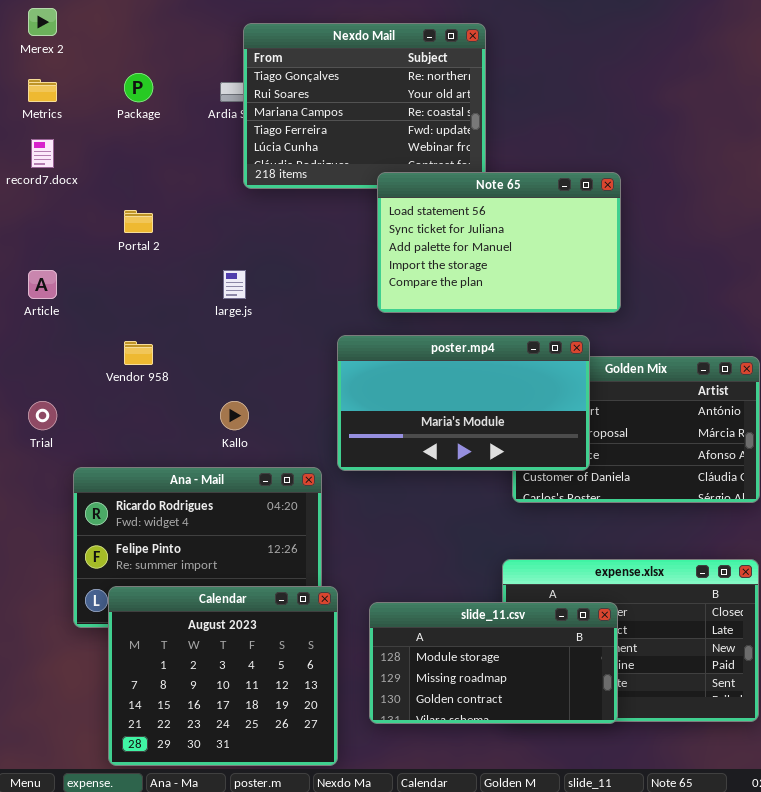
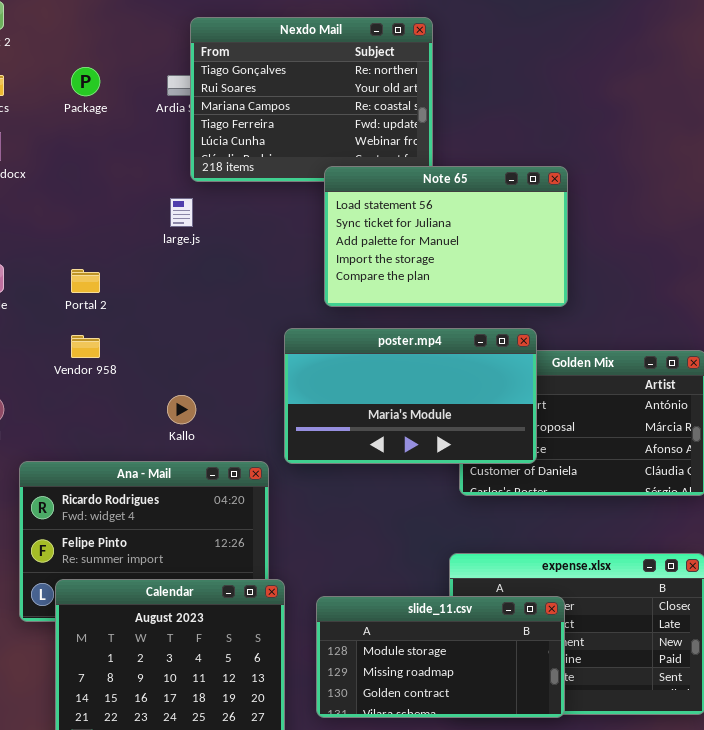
Portal 2: [124,210,153,233] -> [71,269,100,293], moved
large.js: [223,270,246,299] -> [170,198,193,227], moved

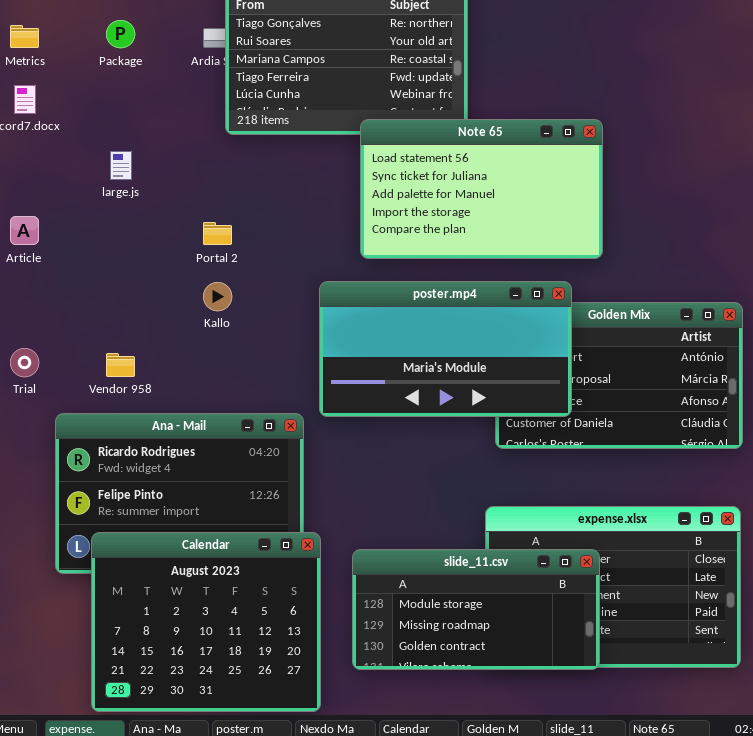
large.js: [170,198,193,227] -> [110,151,132,180], moved
Portal 2: [71,269,100,293] -> [203,222,232,245], moved
Vendor 958: [71,335,100,358] -> [106,353,135,377], moved
Kallo: [167,395,196,424] -> [203,282,232,311], moved

